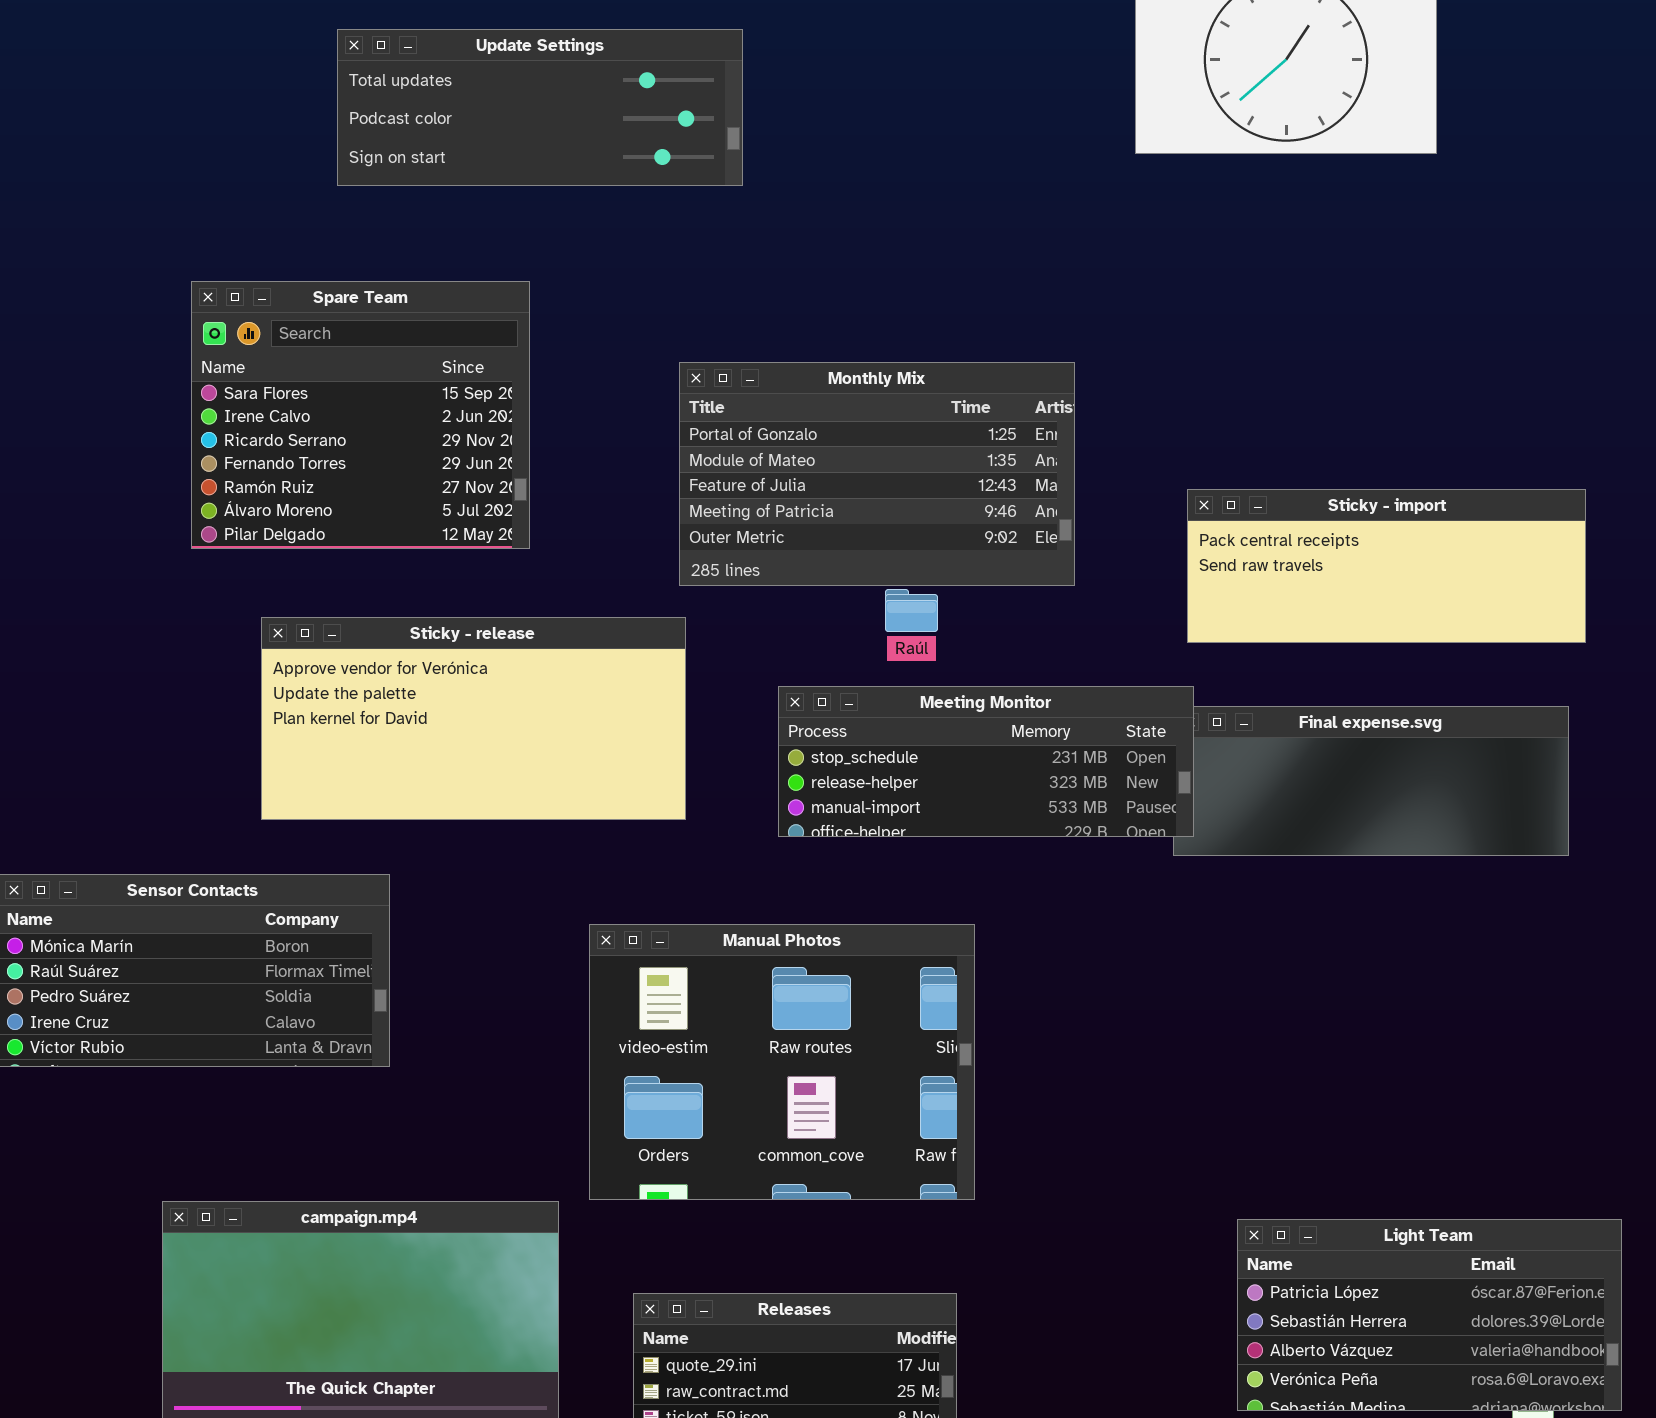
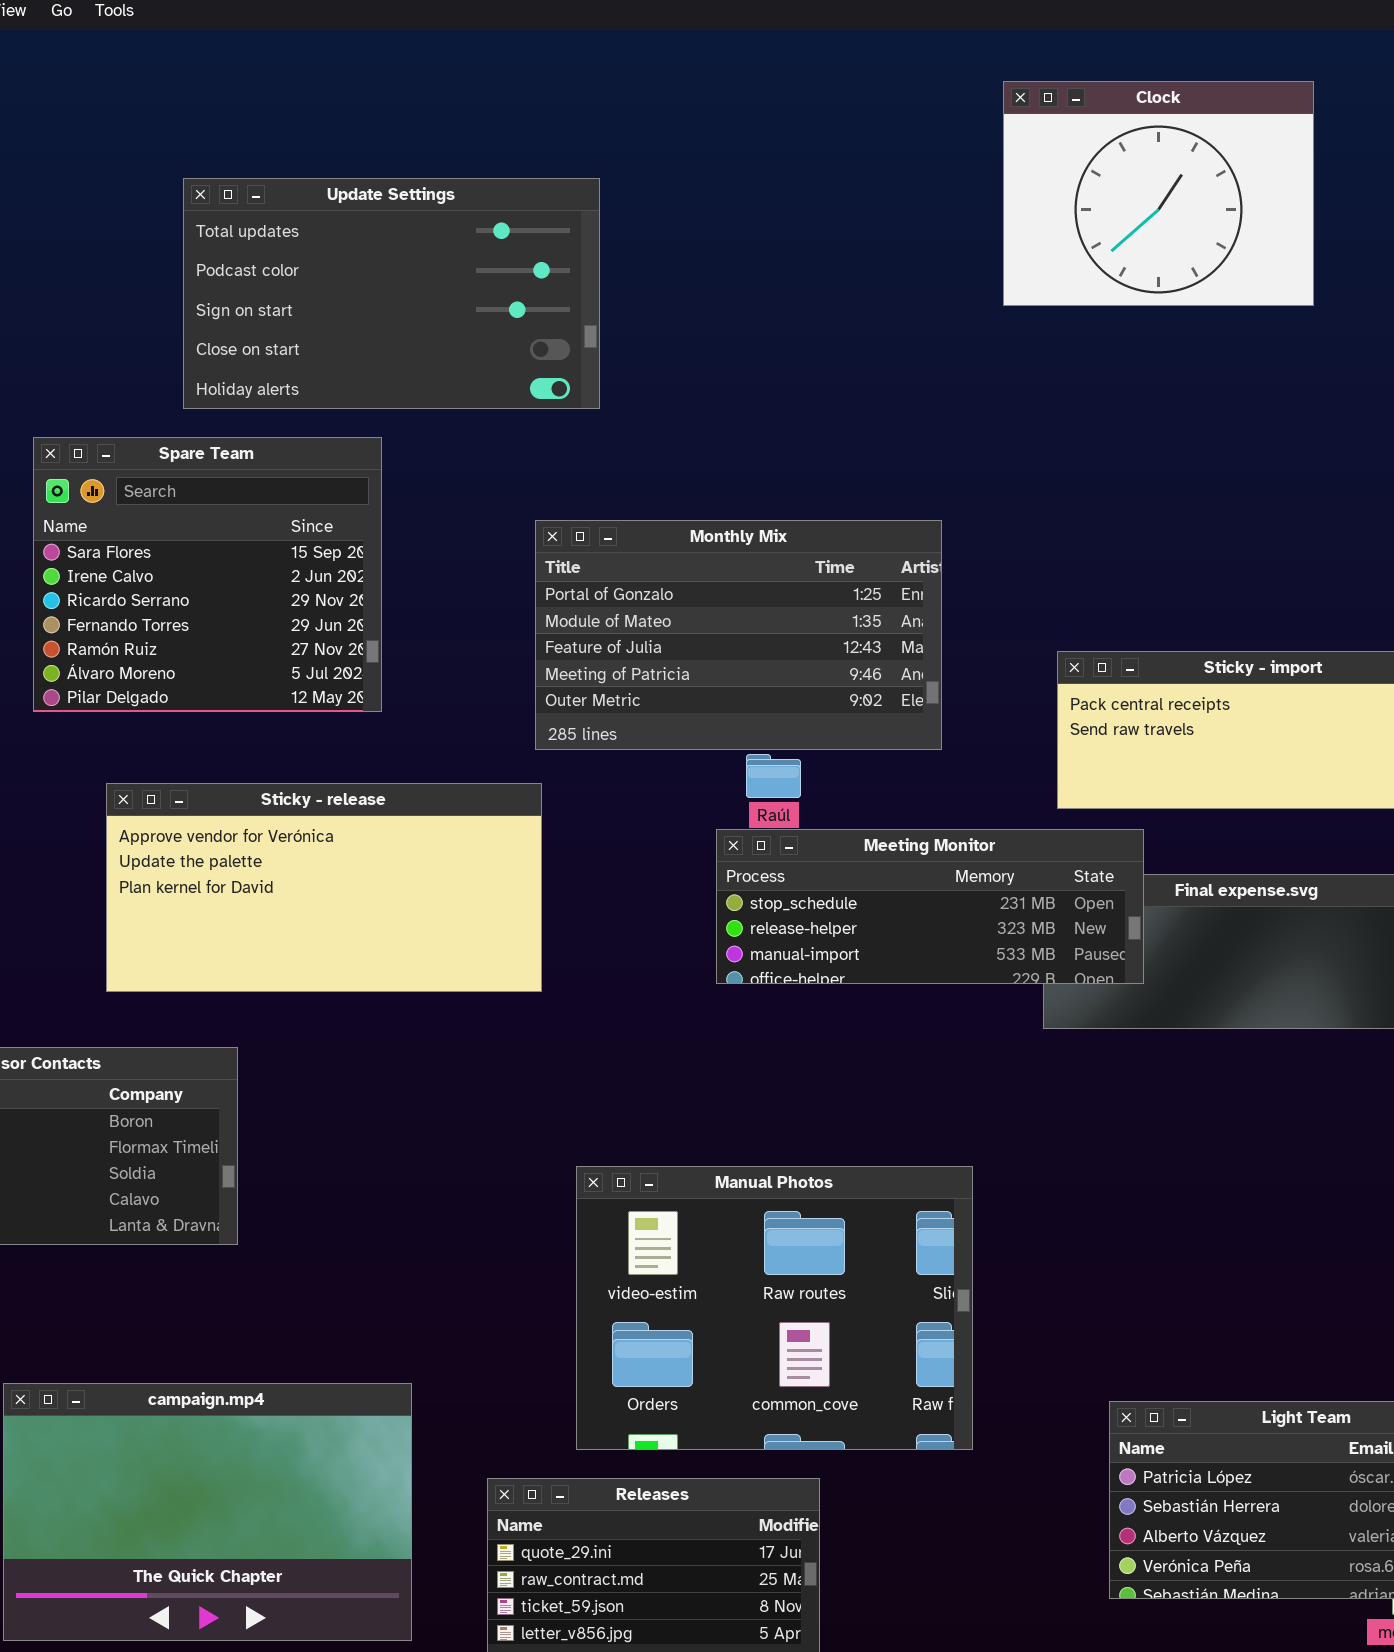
Update Settings: [337,29,743,186] -> [183,178,600,409], resized
Meeting Monitor: [778,686,1194,837] -> [716,829,1144,984], moved
Manual Photos: [589,924,975,1200] -> [576,1166,973,1450], moved

